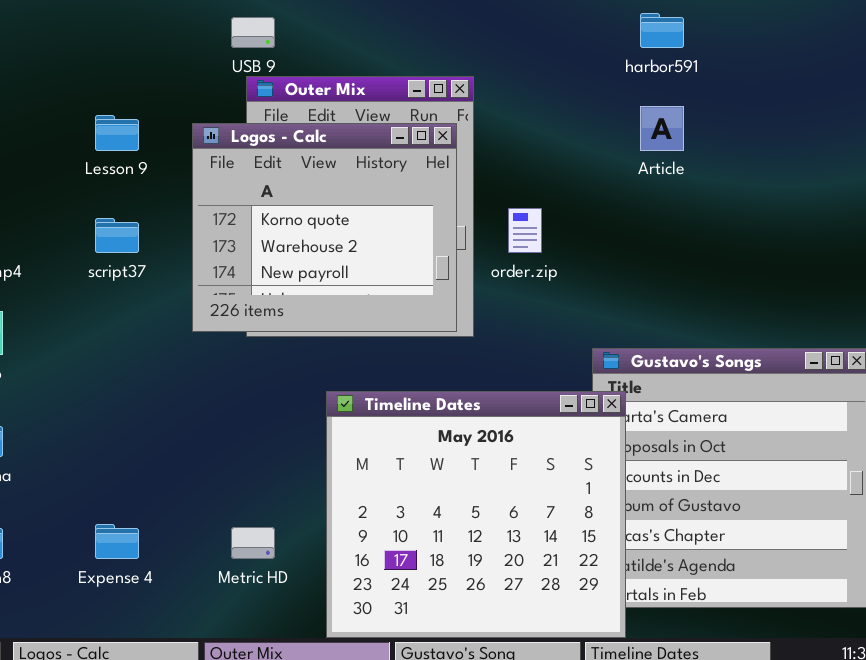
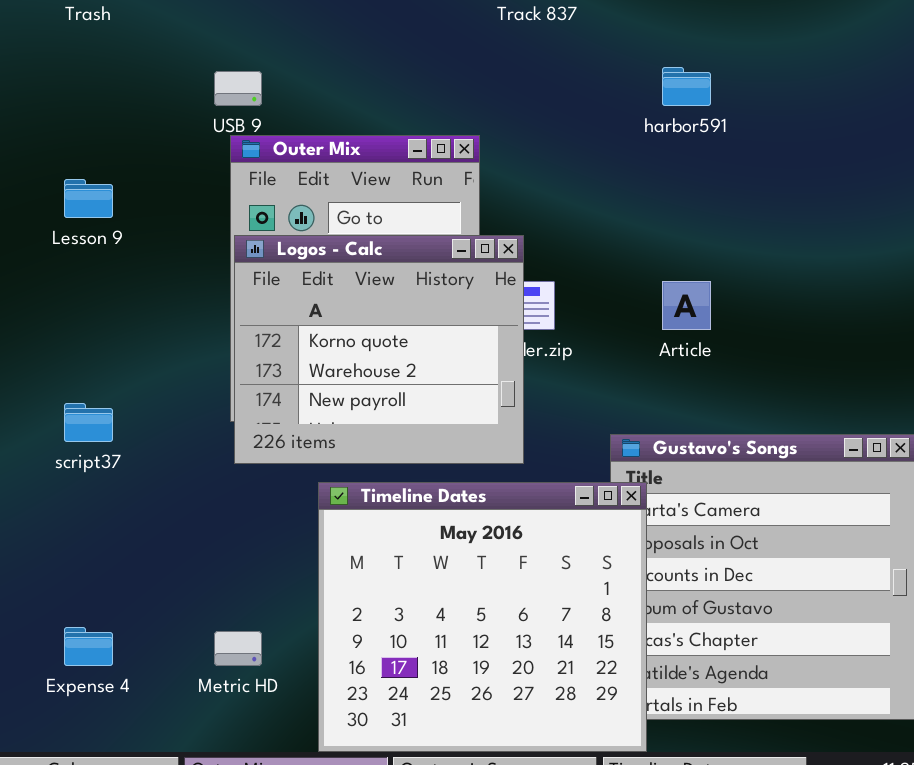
Article: [640,106,684,151] -> [662,281,711,330], moved
Logos - Calc: [192,123,457,332] -> [234,235,524,464], moved
script37: [95,218,139,253] -> [64,403,113,442], moved

